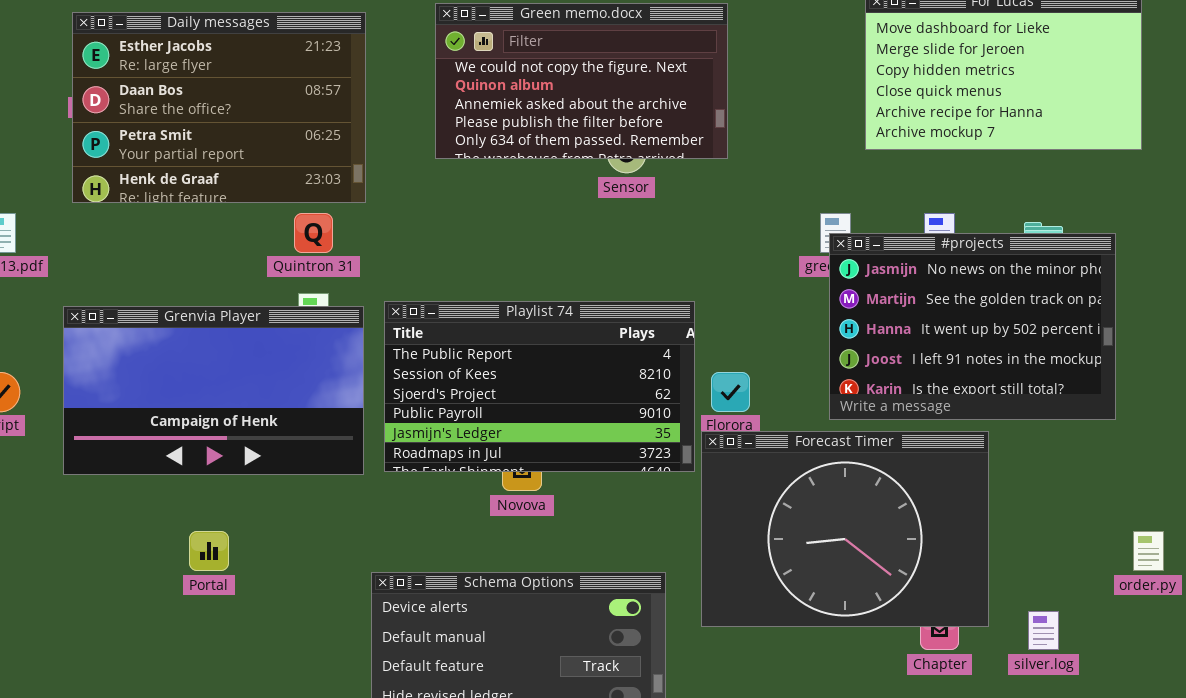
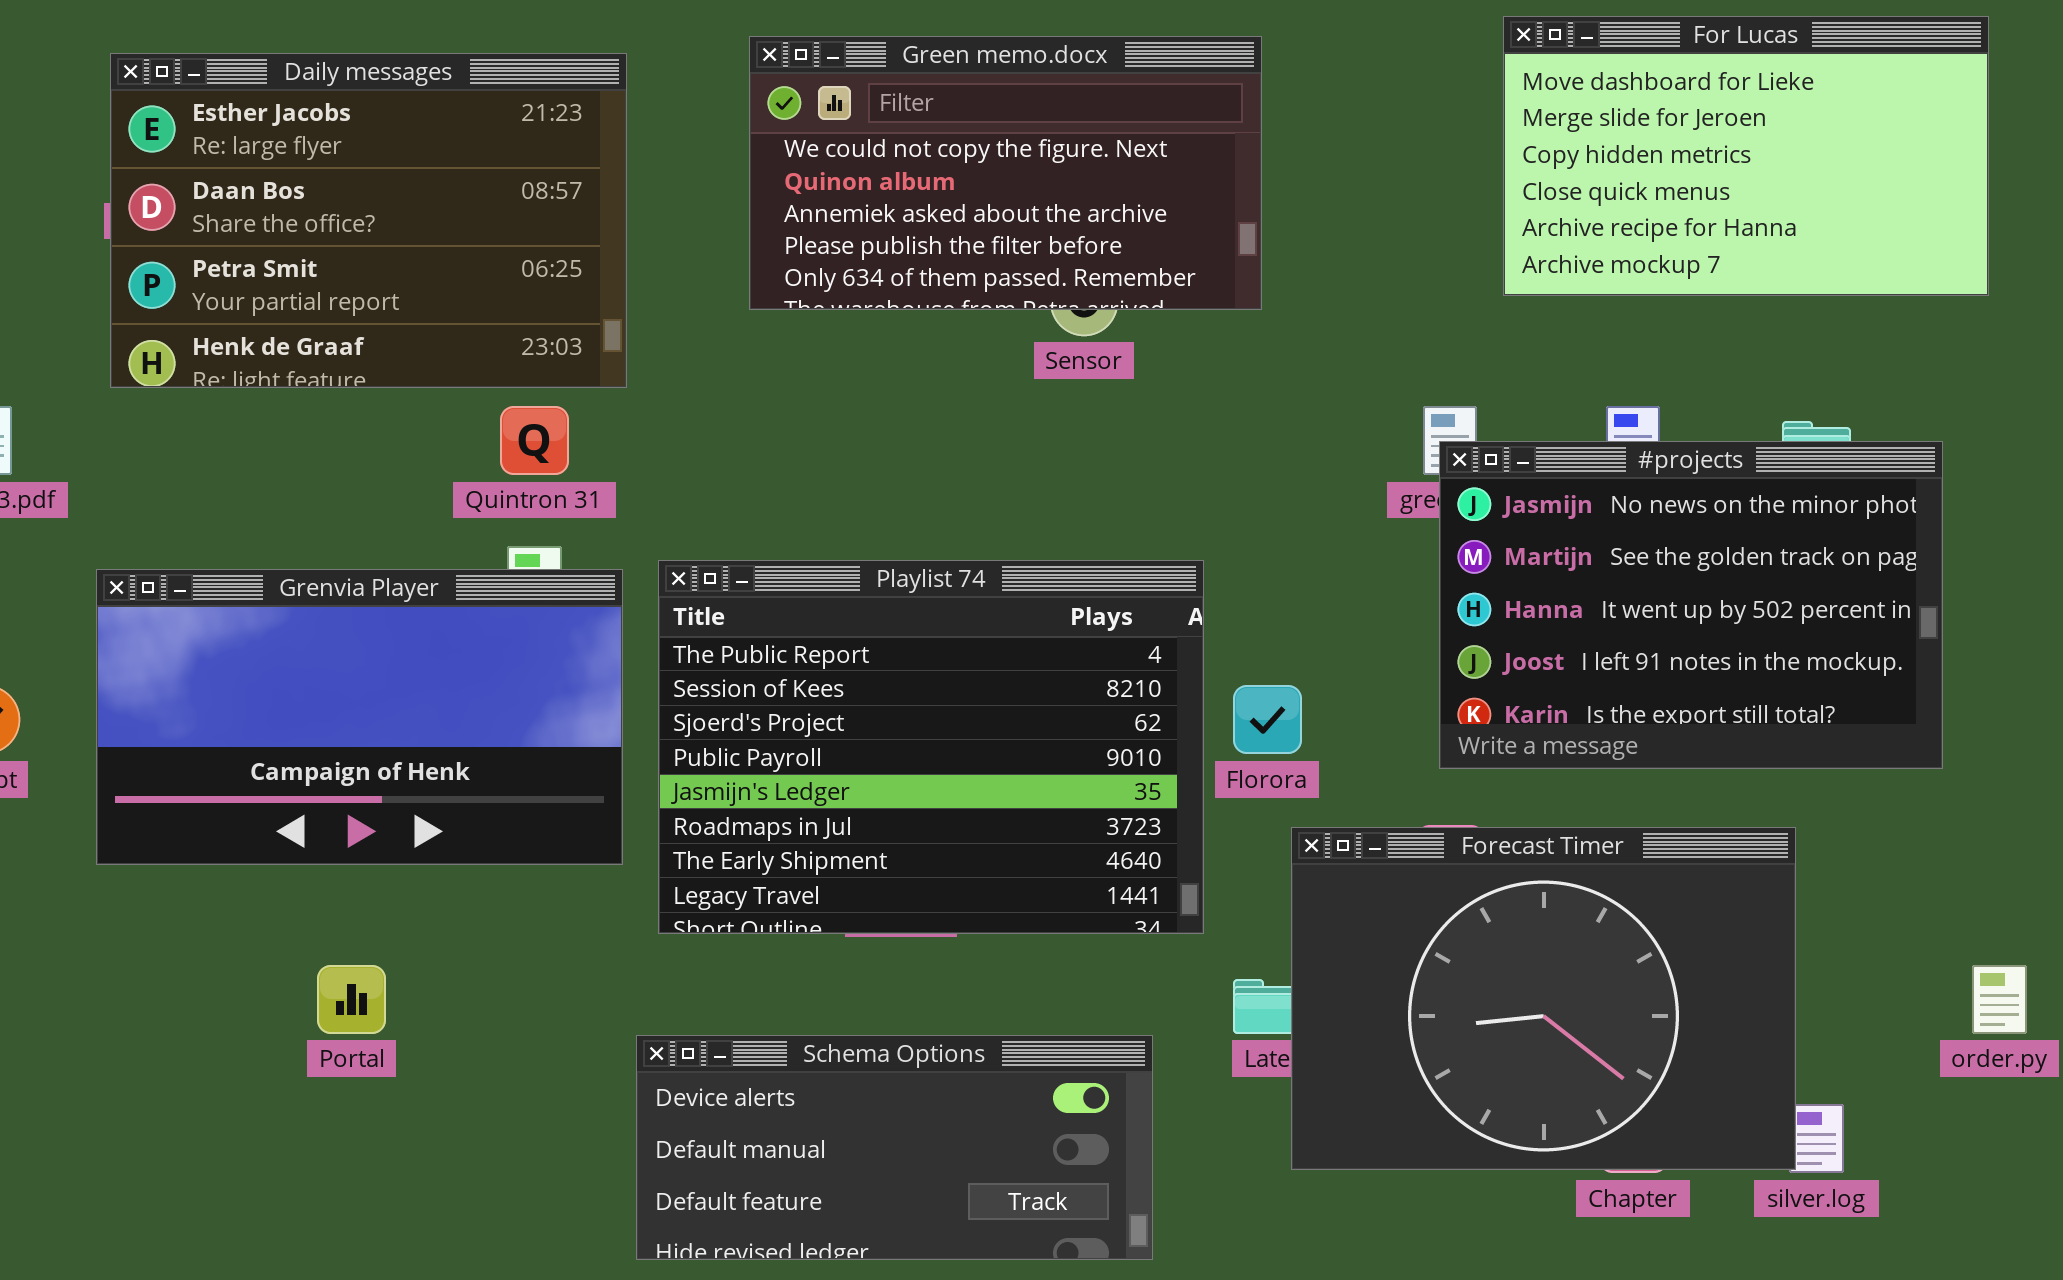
Playlist 74: [384,301,695,472] -> [658,560,1204,934], resized
Forecast Timer: [701,431,989,627] -> [1291,827,1796,1170], moved

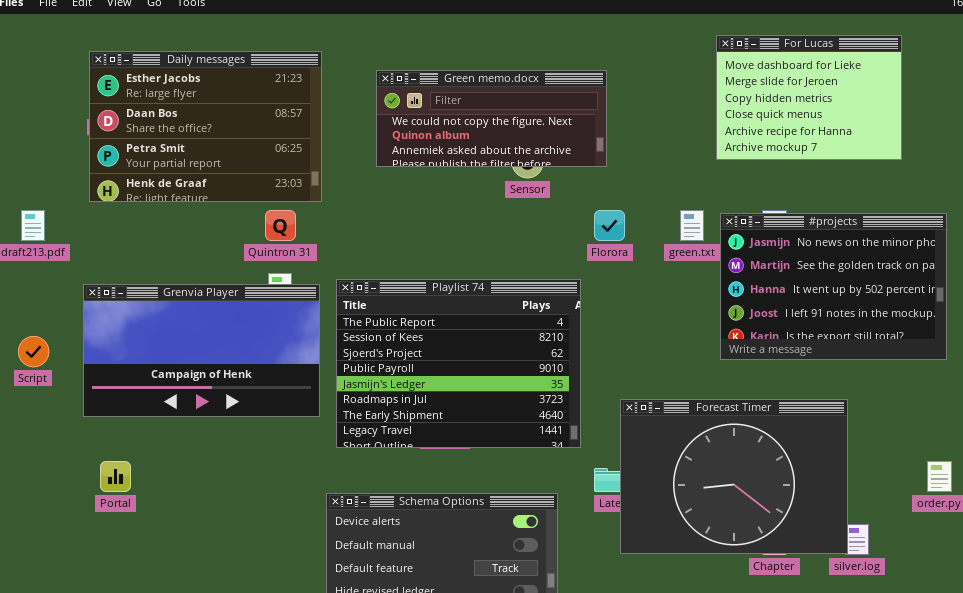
For Lucas: [1503,16,1989,296] -> [716,35,902,160], resized
Green memo.docx: [749,36,1262,310] -> [376,70,607,167], resized
#projects: [1439,441,1943,769] -> [720,213,947,360], moved
Florora: [1233,685,1302,754] -> [594,210,625,241], moved
Portal: [317,965,386,1034] -> [100,461,131,492], moved

